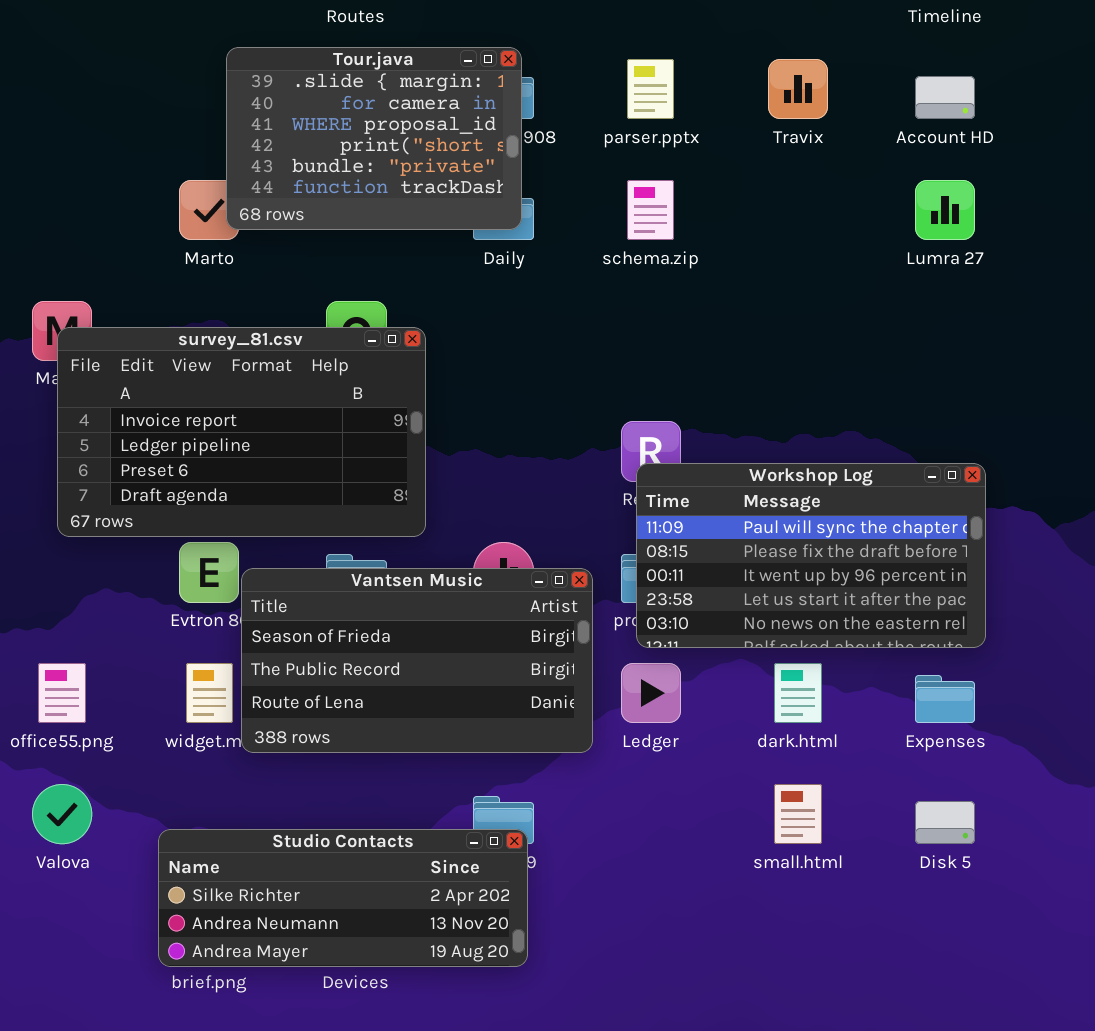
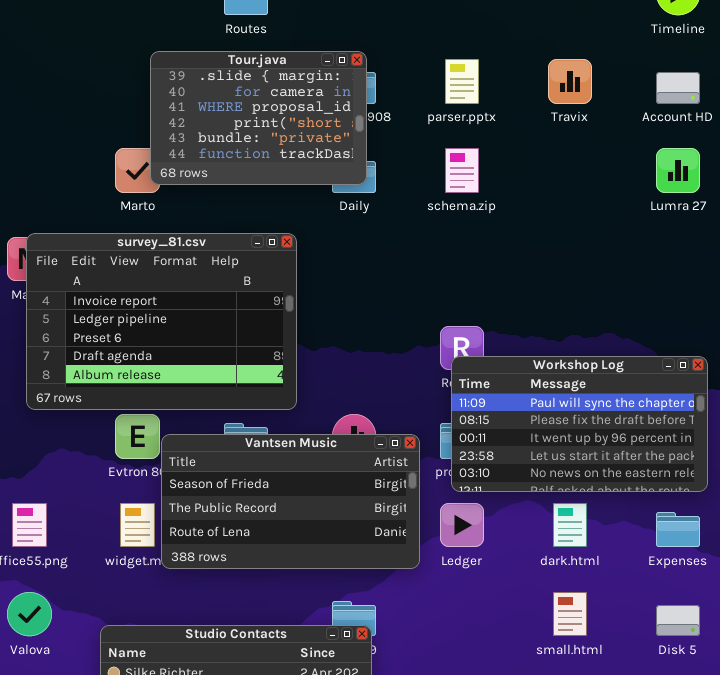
survey_81.csv: [57,327,426,537] -> [26,233,297,410], resized

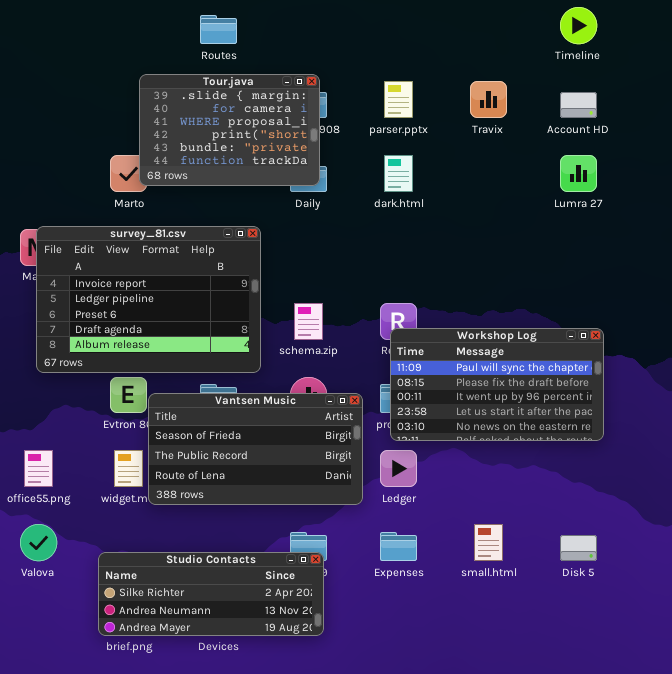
schema.zip: [445,148,479,193] -> [294,303,323,340], moved
dark.html: [553,503,587,547] -> [384,155,413,192], moved
Expenses: [656,512,700,547] -> [380,532,417,561], moved

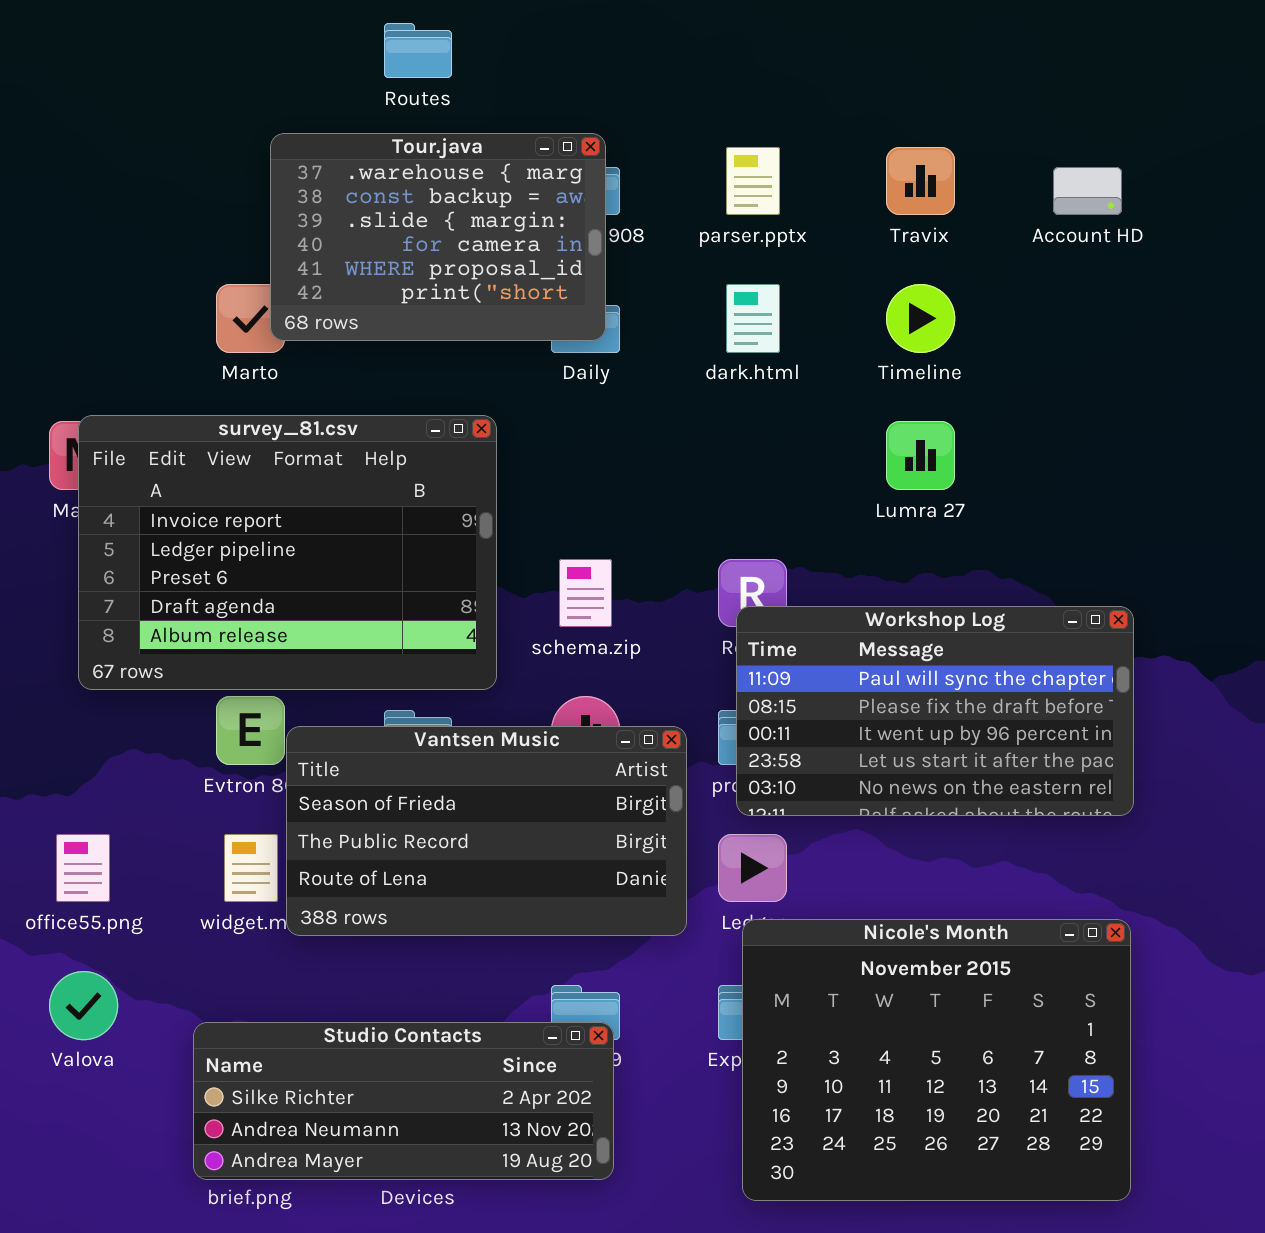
Timeline: [560,7,597,44] -> [886,284,955,353], moved
Tour.java: [139,74,320,186] -> [270,133,606,341], scrolled up 2 rows
Lumra 27: [560,155,597,192] -> [886,421,955,490], moved
Nicole's Month: none -> [742,919,1131,1201], opened

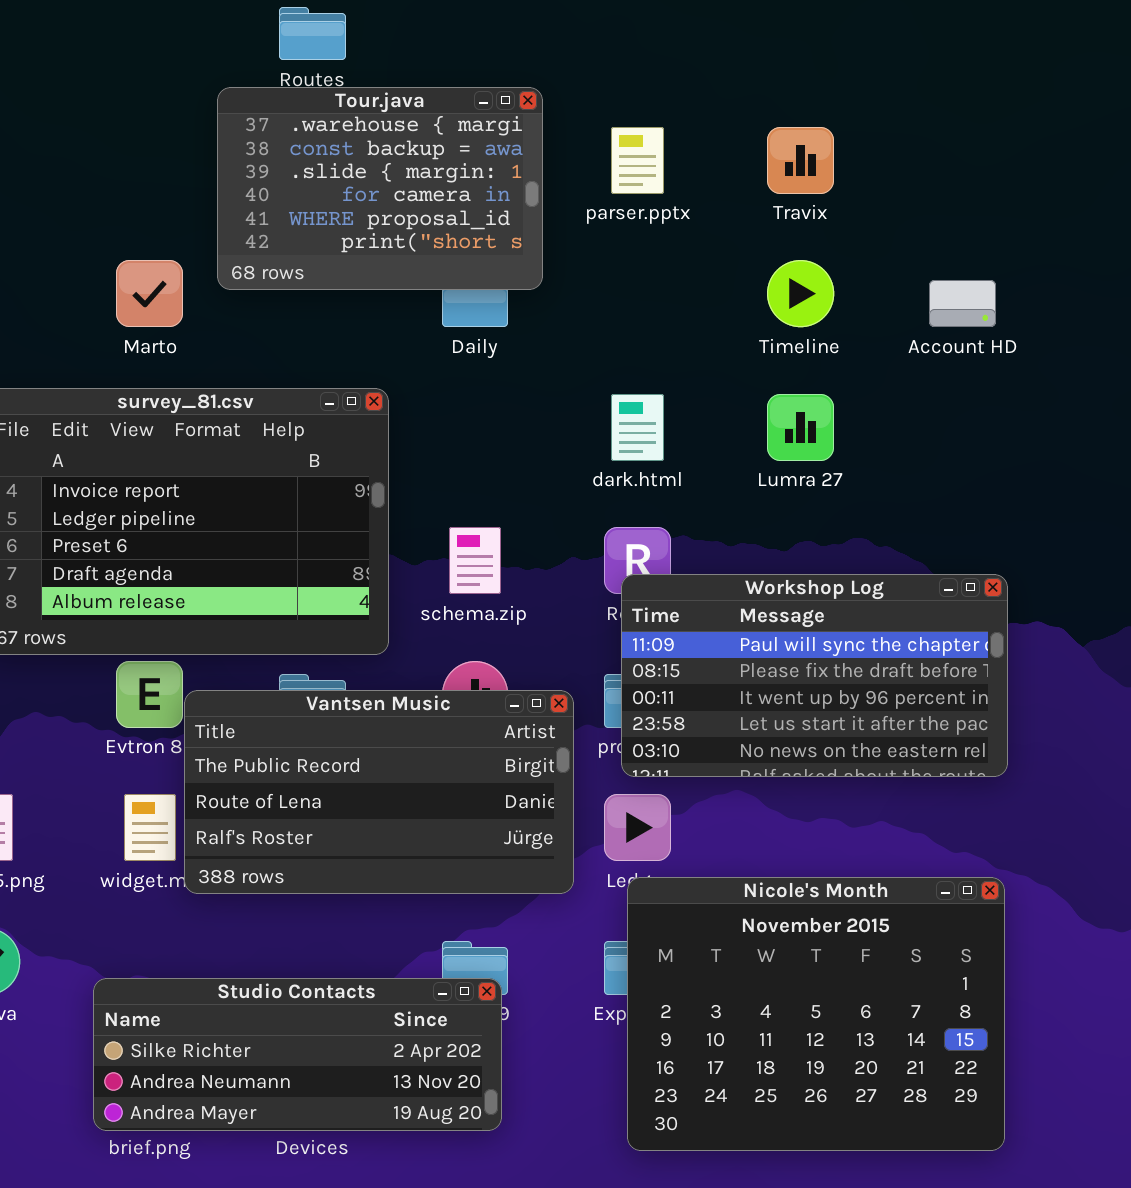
Tour.java: [270,133,606,341] -> [217,87,543,290], moved
Account HD: [1053,167,1122,215] -> [929,280,996,327], moved
dark.html: [726,284,780,353] -> [611,394,664,461], moved
Vantsen Music: [286,726,687,936] -> [184,690,574,894], scrolled down 1 row

